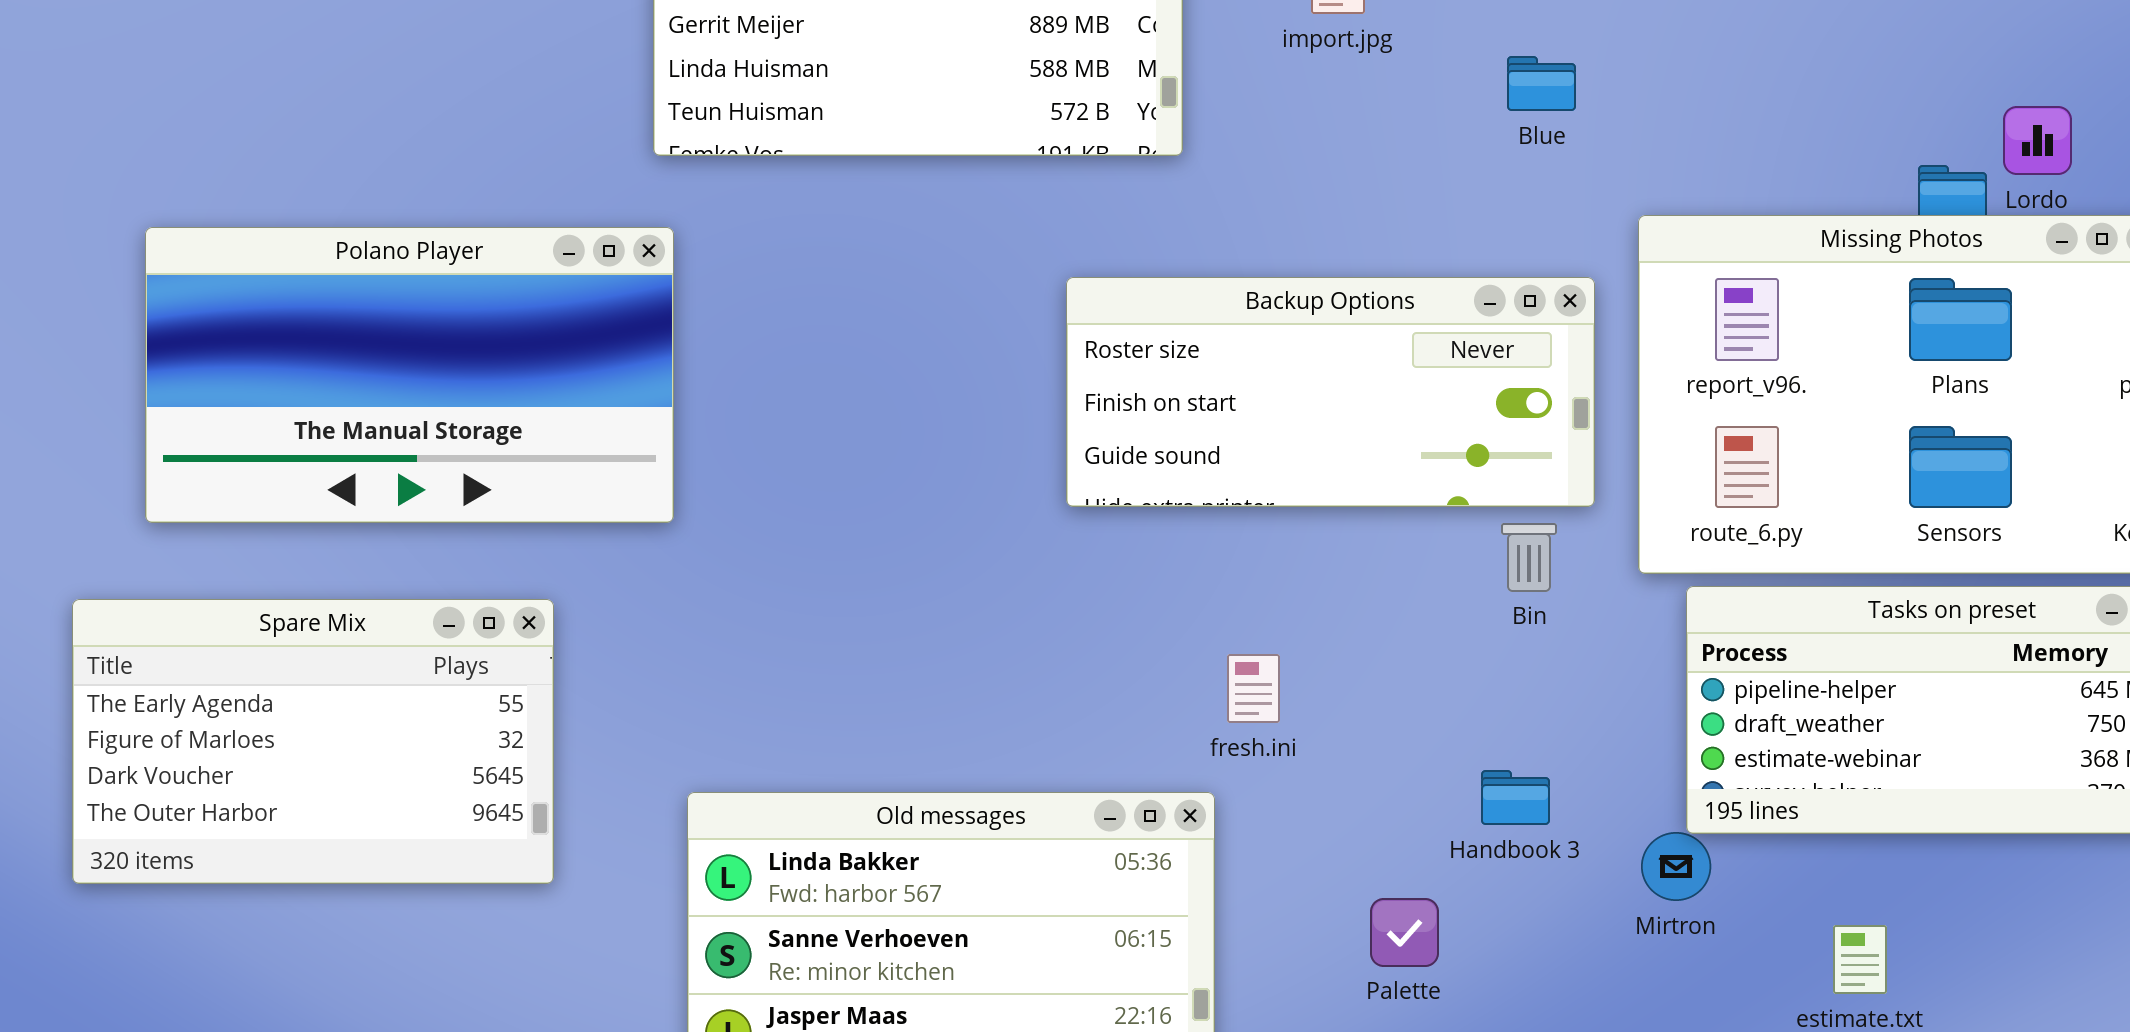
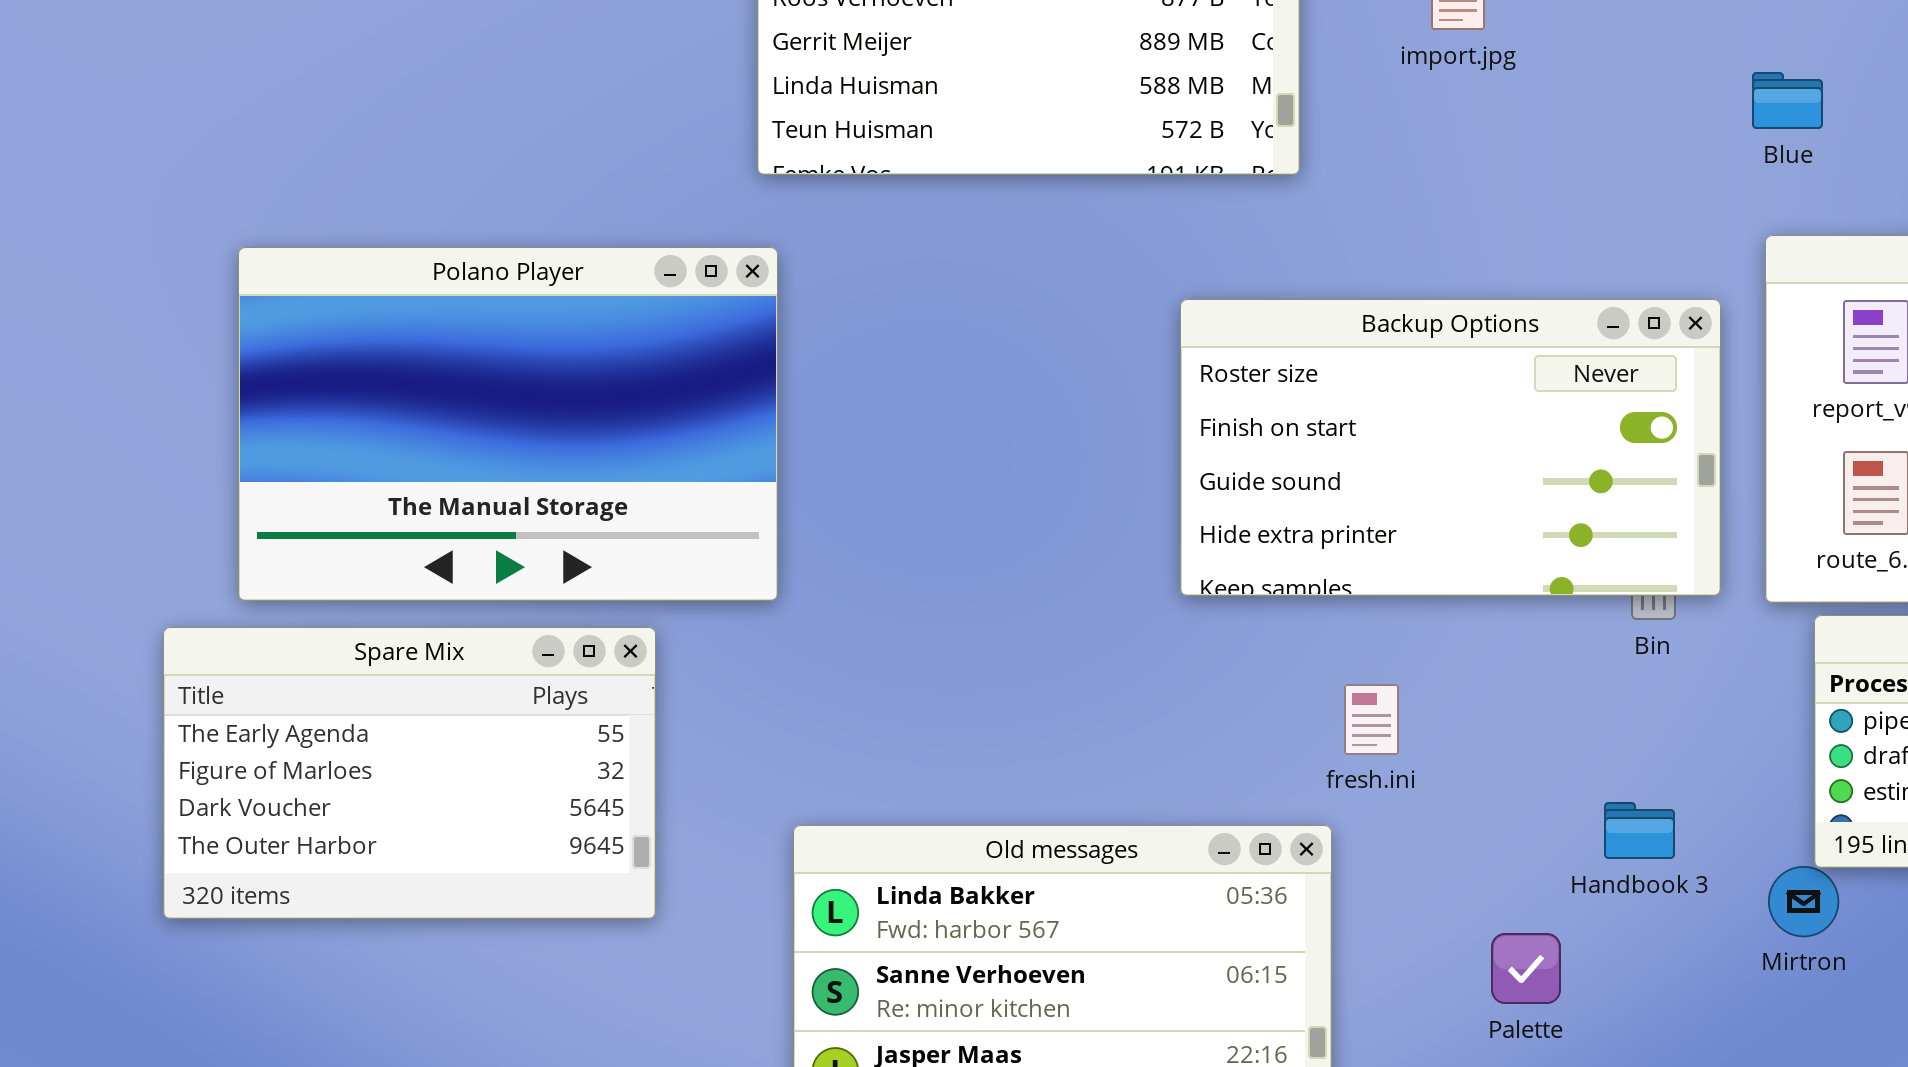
Blue: [1507,56,1576,111] -> [1752,72,1823,129], moved
Polano Player: [145,227,674,523] -> [238,247,778,601], resized
Backup Options: [1066,277,1595,507] -> [1180,299,1721,596], resized

